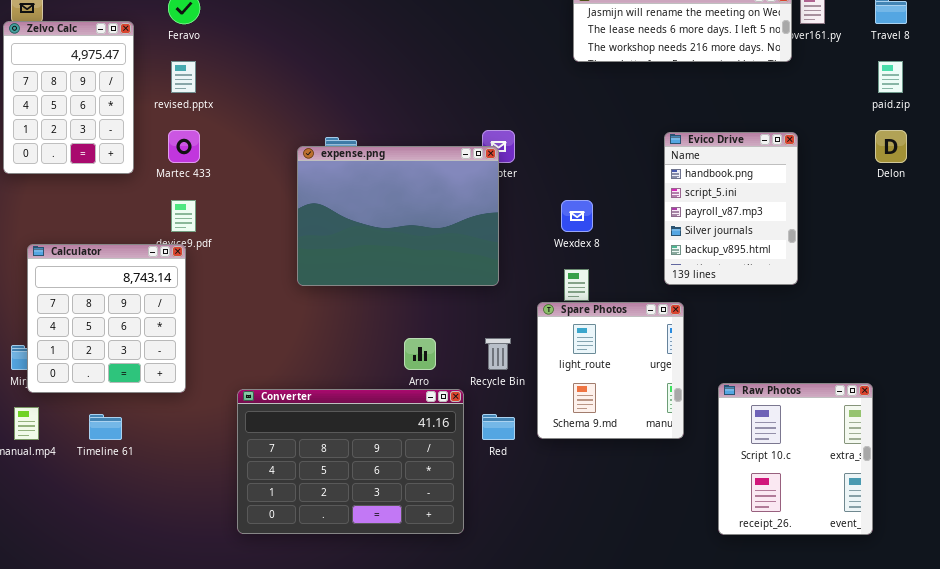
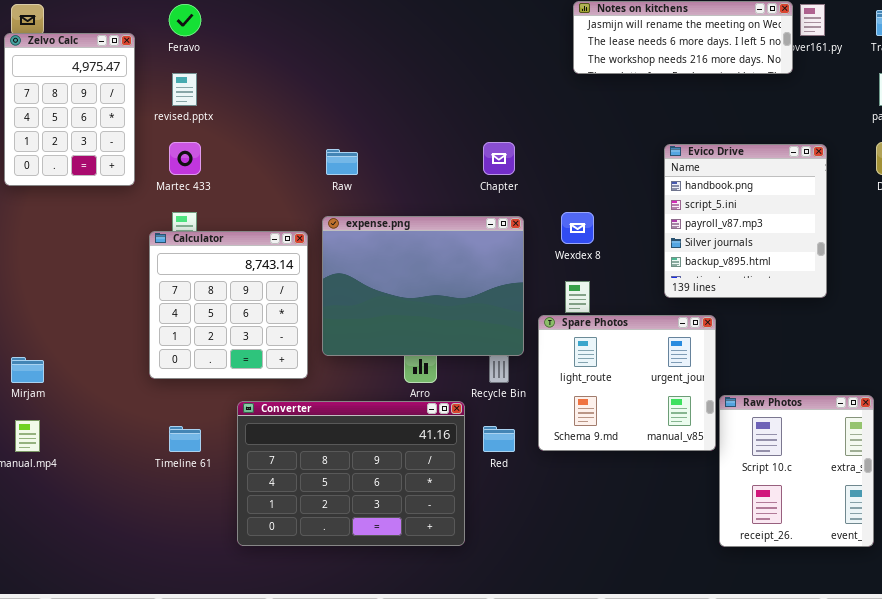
Evico Drive: [664,132,798,285] -> [664,144,827,298], resized
expense.png: [297,146,499,286] -> [322,216,524,356], moved
Calculator: [27,244,186,393] -> [149,231,308,379], moved
Spare Photos: [537,302,684,439] -> [538,315,716,451], resized
Timeline 61: [89,414,122,440] -> [169,426,201,452], moved

